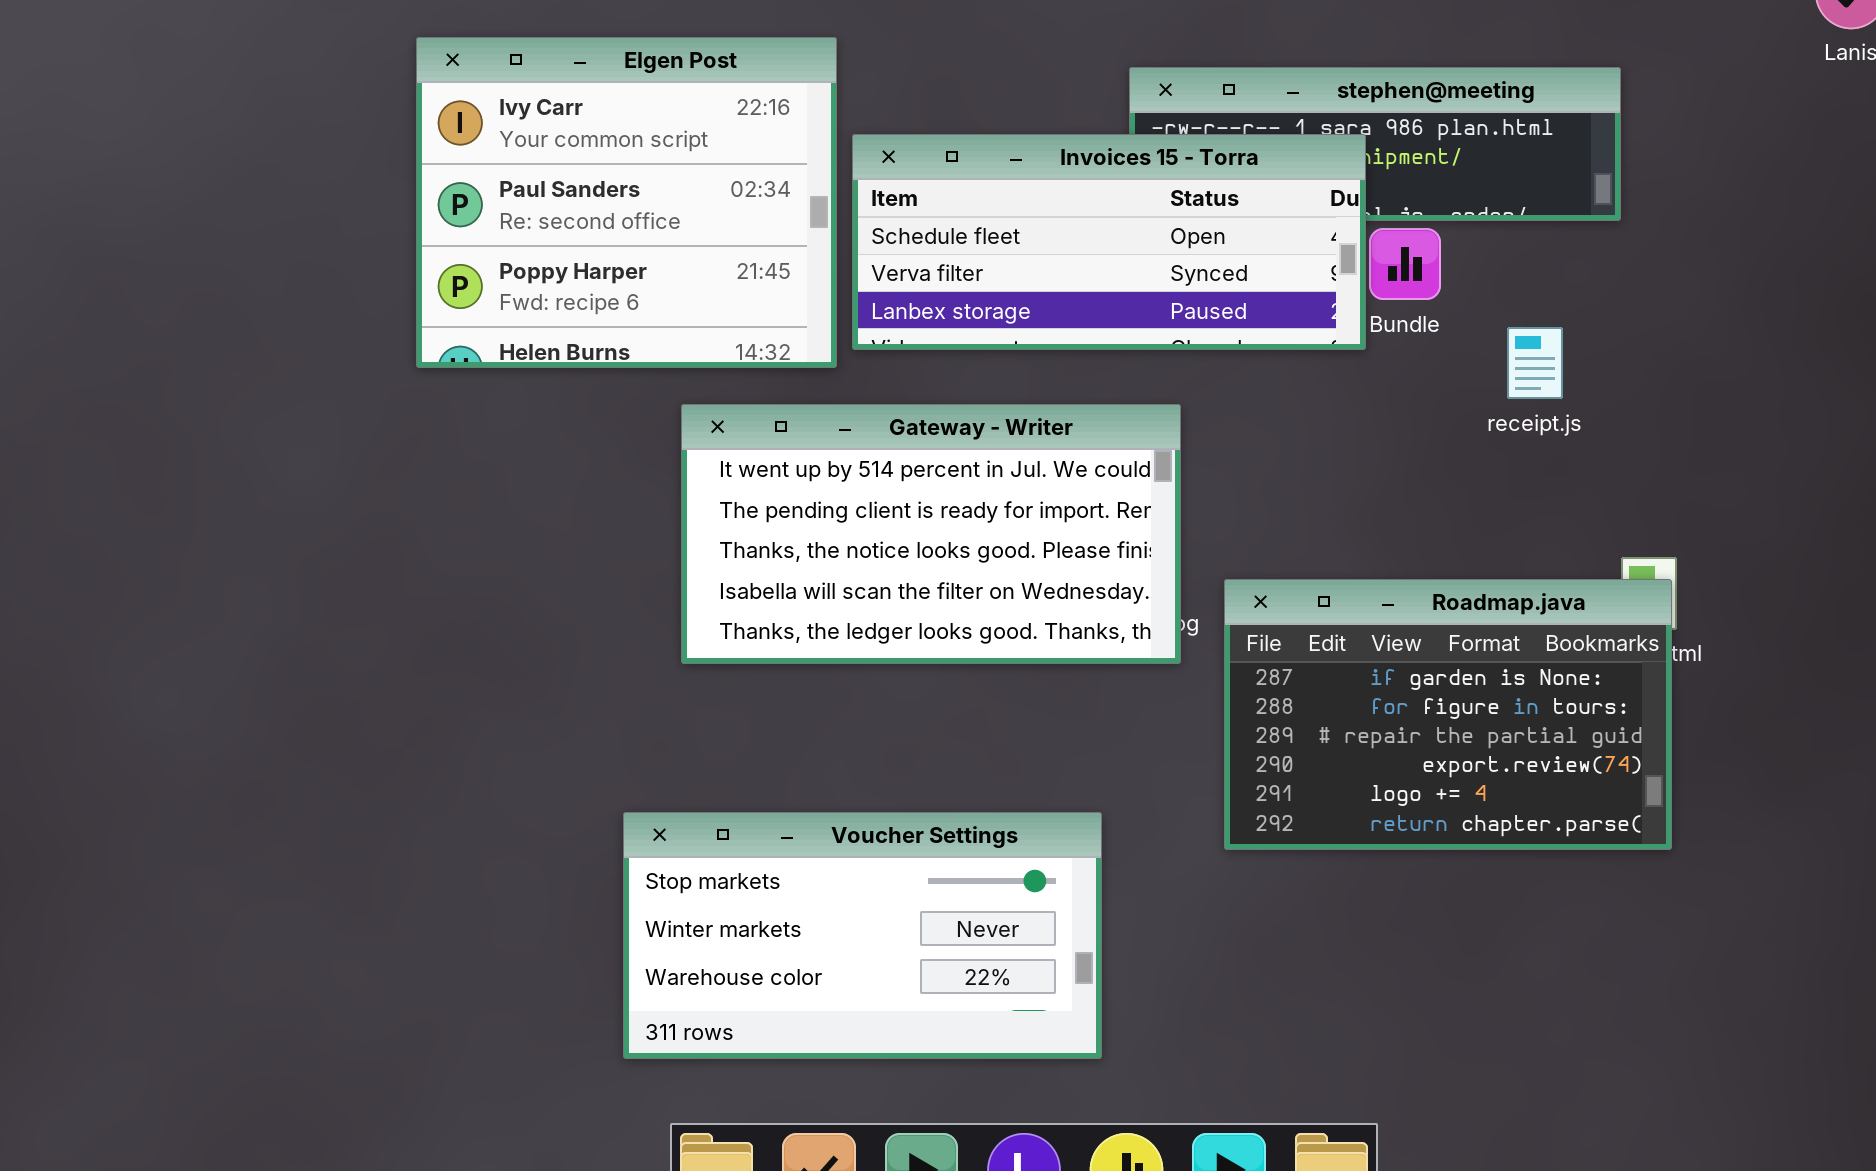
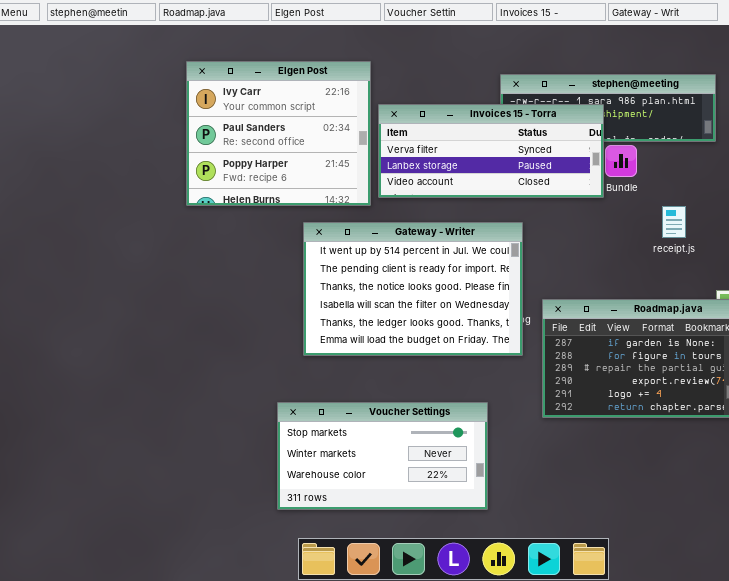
Invoices 15 - Torra: [852,134,1366,350] -> [378,104,604,198], scrolled down 1 row
receipt.js: [1507,327,1563,399] -> [662,206,686,238], moved
Gateway - Writer: [681,404,1181,664] -> [303,222,523,356], resized

